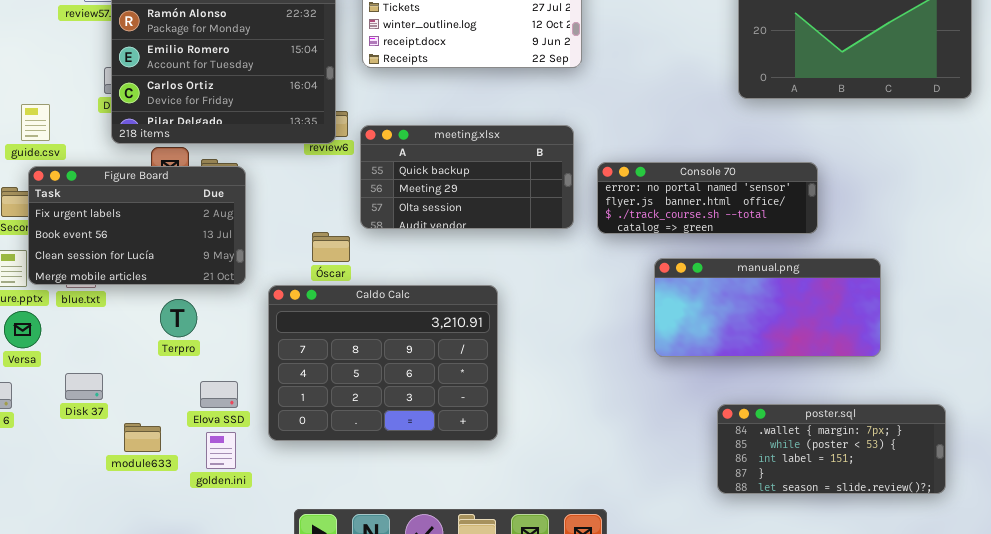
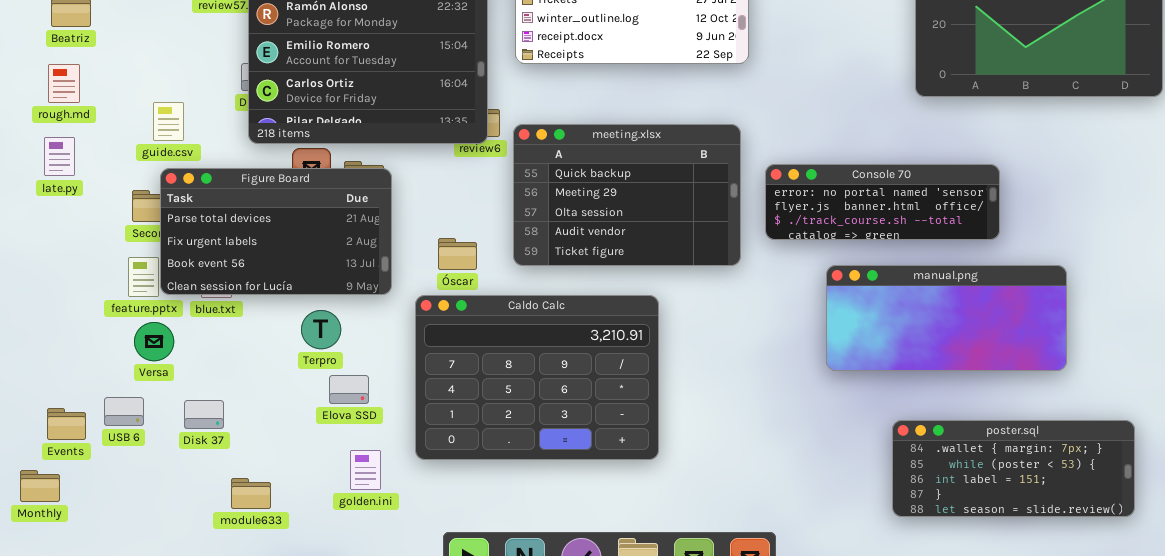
meeting.xlsx: [360,125,574,229] -> [513,124,741,266], resized
Figure Board: [28,166,246,285] -> [160,168,392,295], scrolled up 1 row
Óscar: [312,232,350,262] -> [438,238,477,270], moved
Disk 37: [65,373,103,400] -> [184,400,224,429], moved
Elova SSD: [200,381,238,408] -> [329,375,369,404], moved
module633: [124,423,161,452] -> [231,478,271,509], moved

